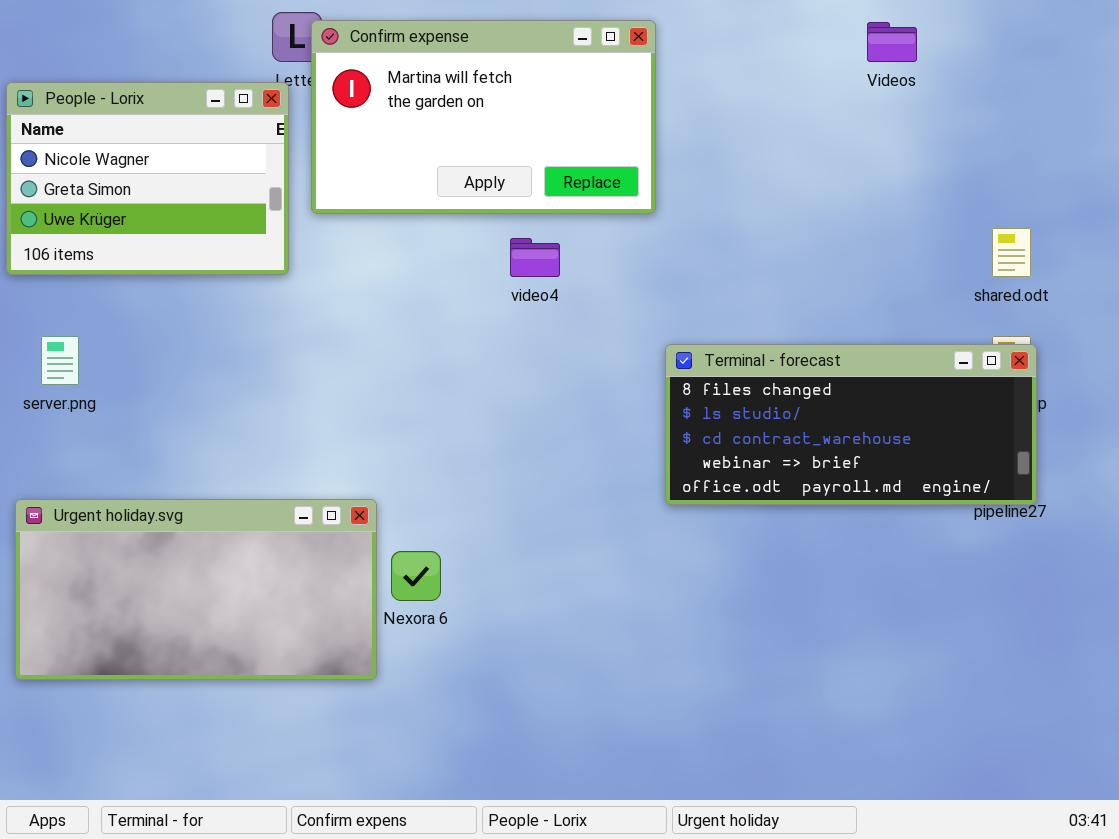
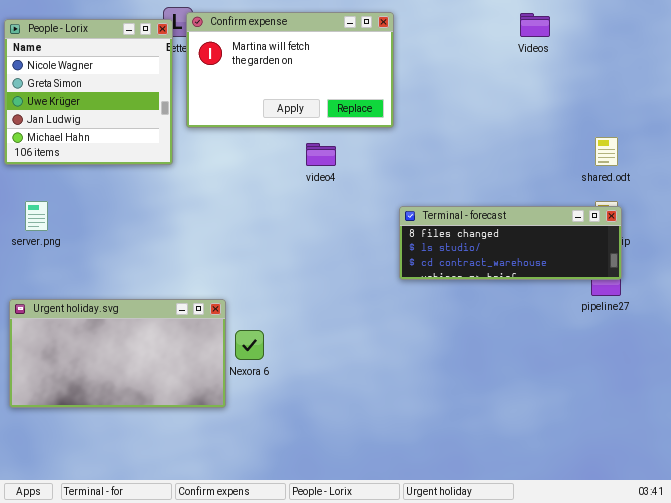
People - Lorix: [6,82,289,275] -> [4,19,173,165], resized
Terminal - forecast: [665,344,1037,505] -> [399,206,622,280], resized

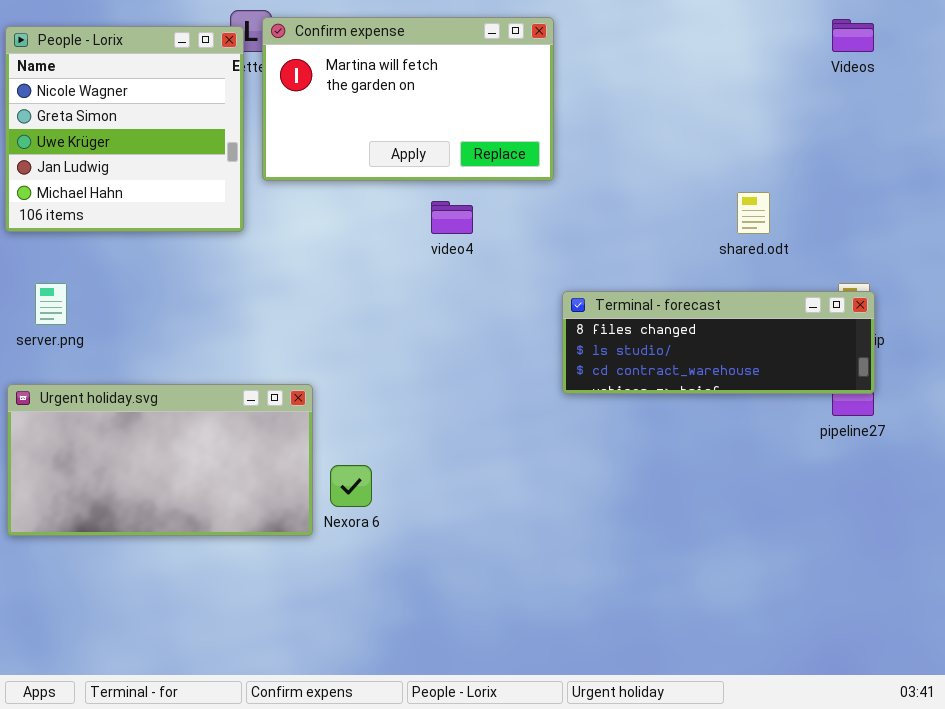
Videos: [520,13,550,37] -> [832,19,874,52], moved
shared.odt: [595,137,618,166] -> [737,192,770,234], moved
Urgent holiday.svg: [9,299,226,408] -> [7,384,313,536], moved

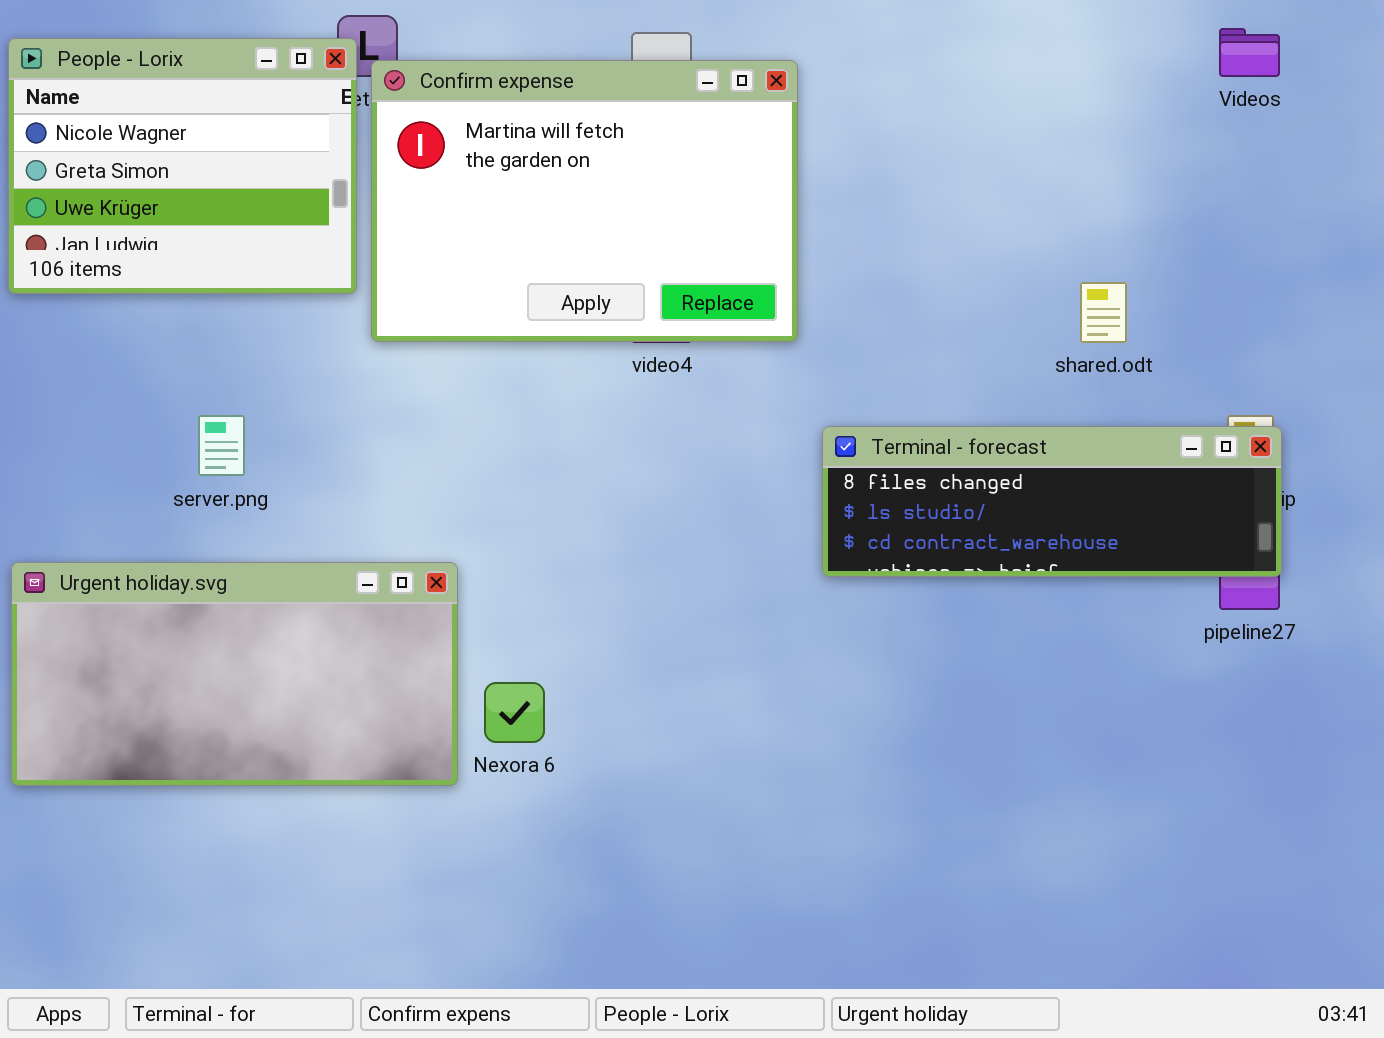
Confirm expense: [262,17,554,181] -> [371,60,798,342], moved, resized
People - Lorix: [5,26,244,232] -> [8,38,357,294], resized
server.png: [35,283,67,325] -> [198,415,245,476], moved

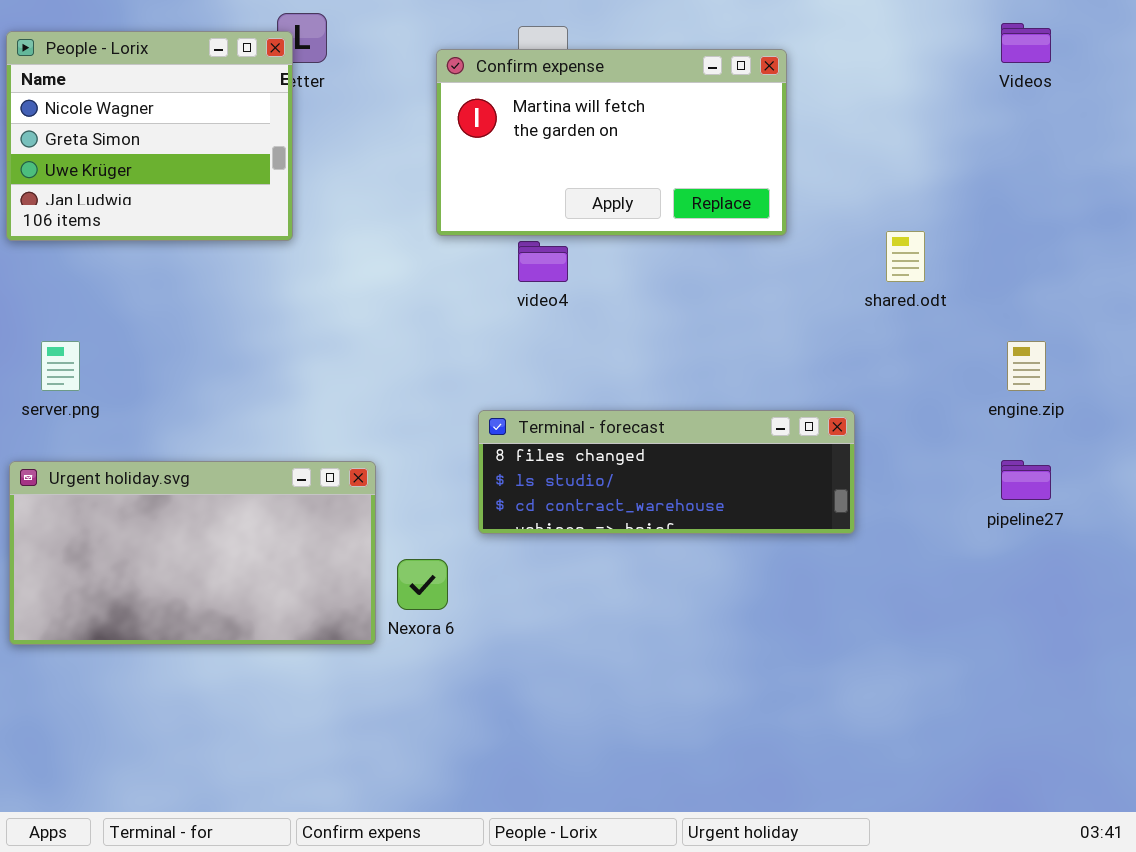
Confirm expense: [371,60,798,342] -> [436,49,787,236], moved, resized
server.png: [198,415,245,476] -> [41,341,80,391], moved
Terminal - forecast: [822,426,1282,577] -> [478,410,855,534], moved

